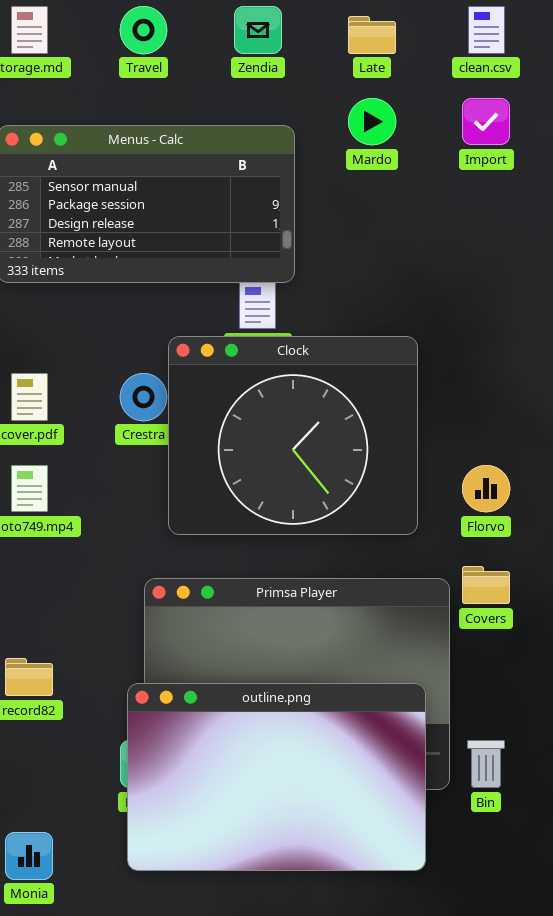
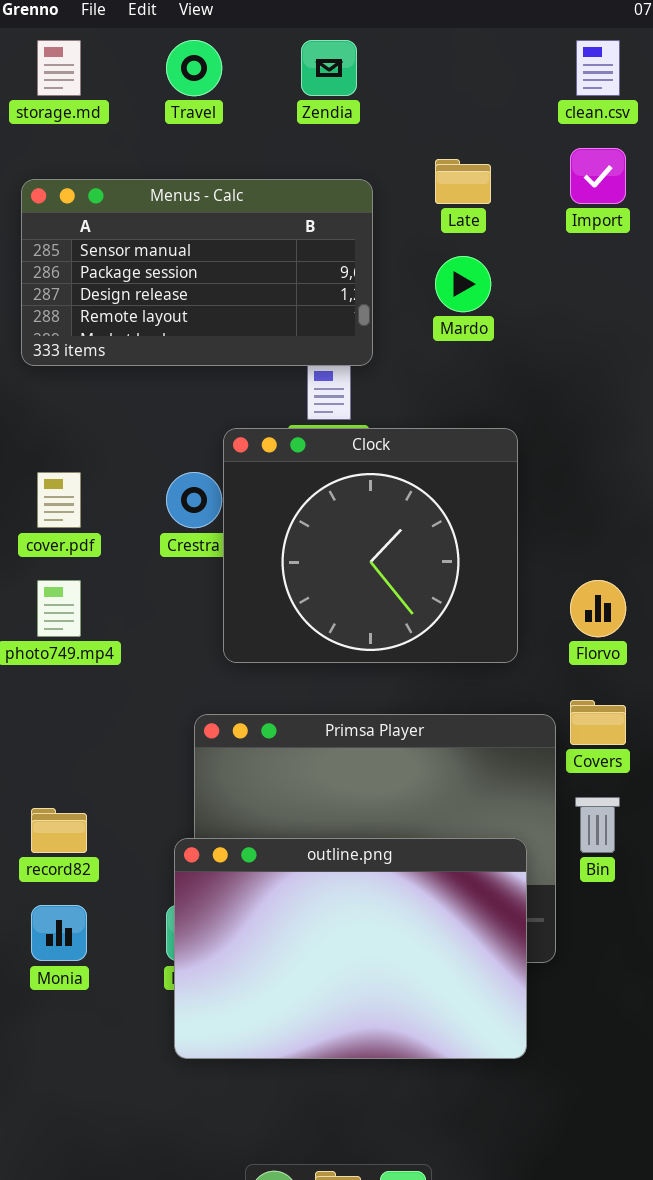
Late: [348,16,396,54] -> [435,159,491,204], moved
Mardo: [348,98,396,145] -> [435,256,491,312], moved
Bin: [467,740,505,788] -> [575,797,620,853], moved
Monia: [5,832,53,880] -> [31,905,87,961], moved

